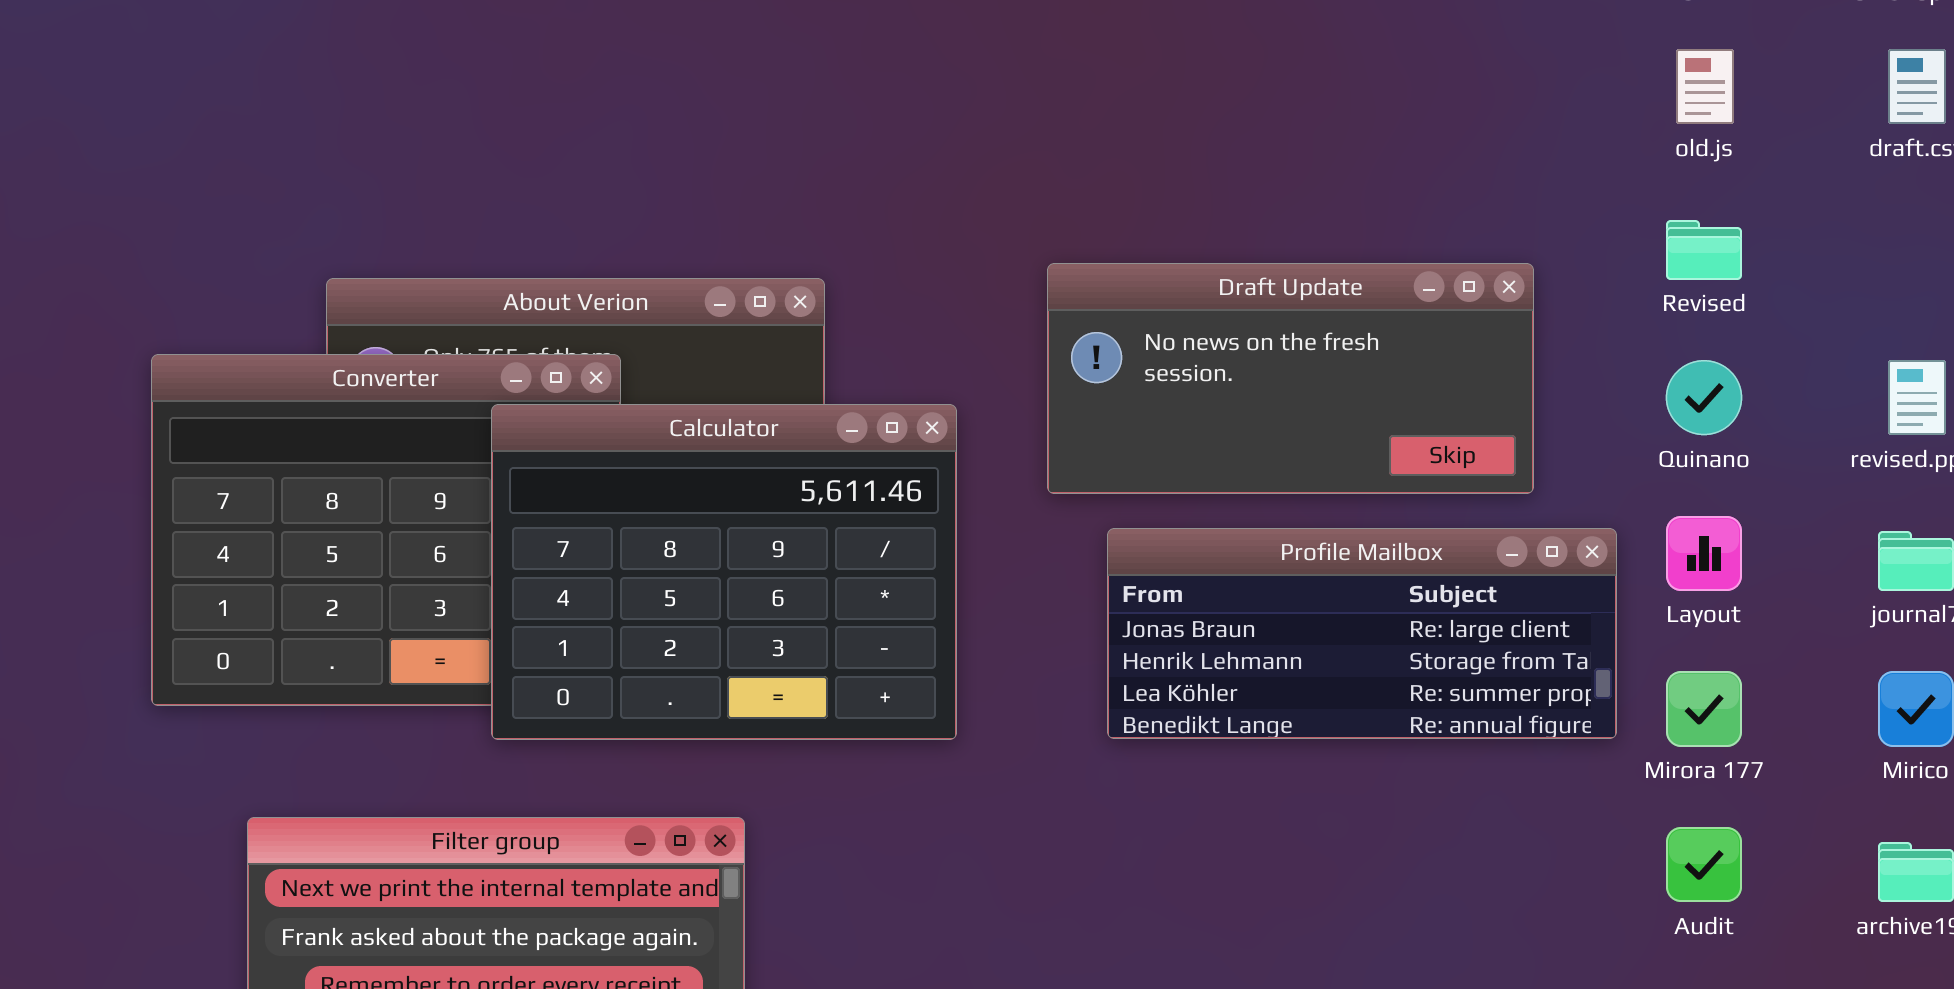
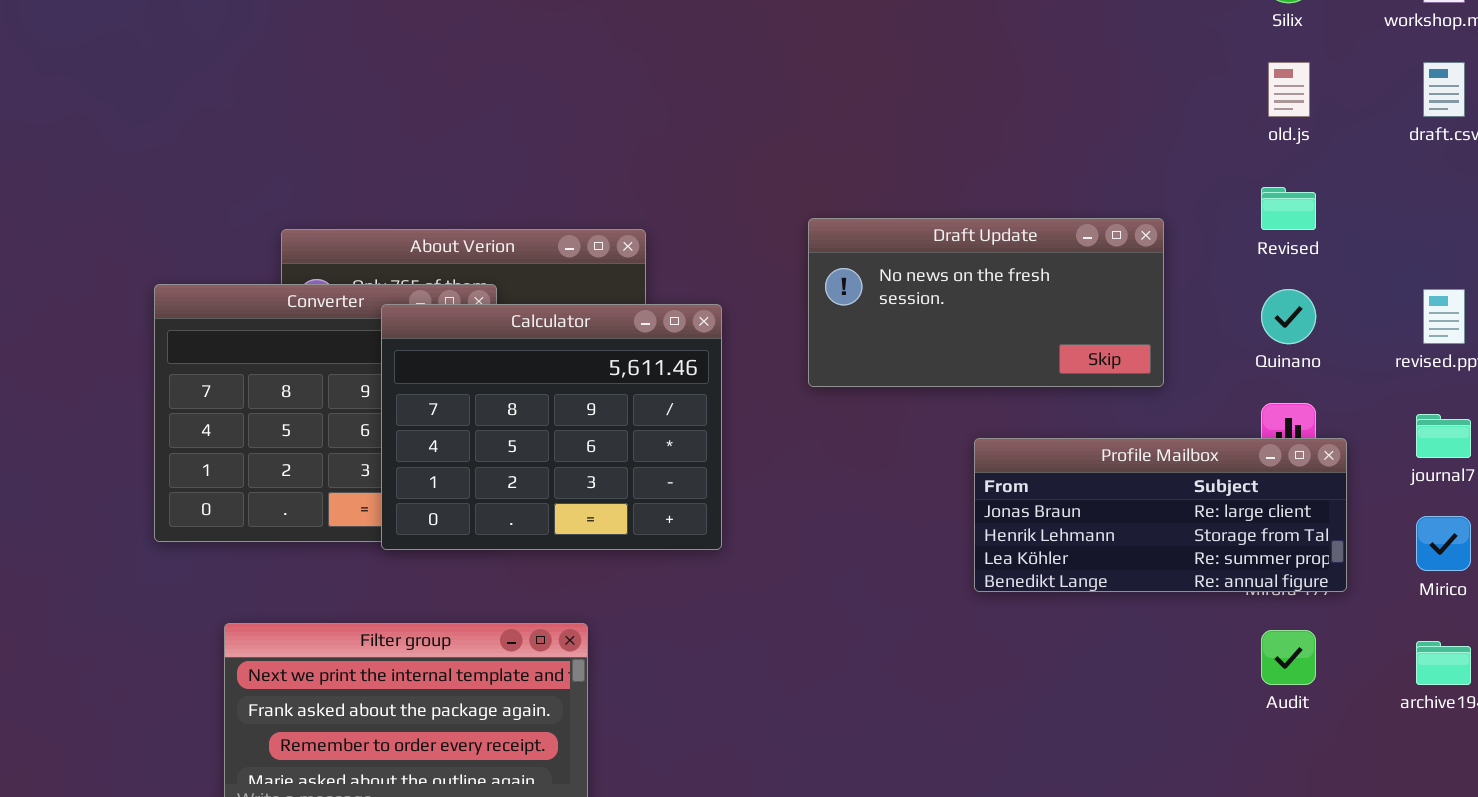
Calculator: [491,404,957,740] -> [381,304,722,550], moved
Profile Mailbox: [1107,528,1617,739] -> [974,438,1347,592], moved

